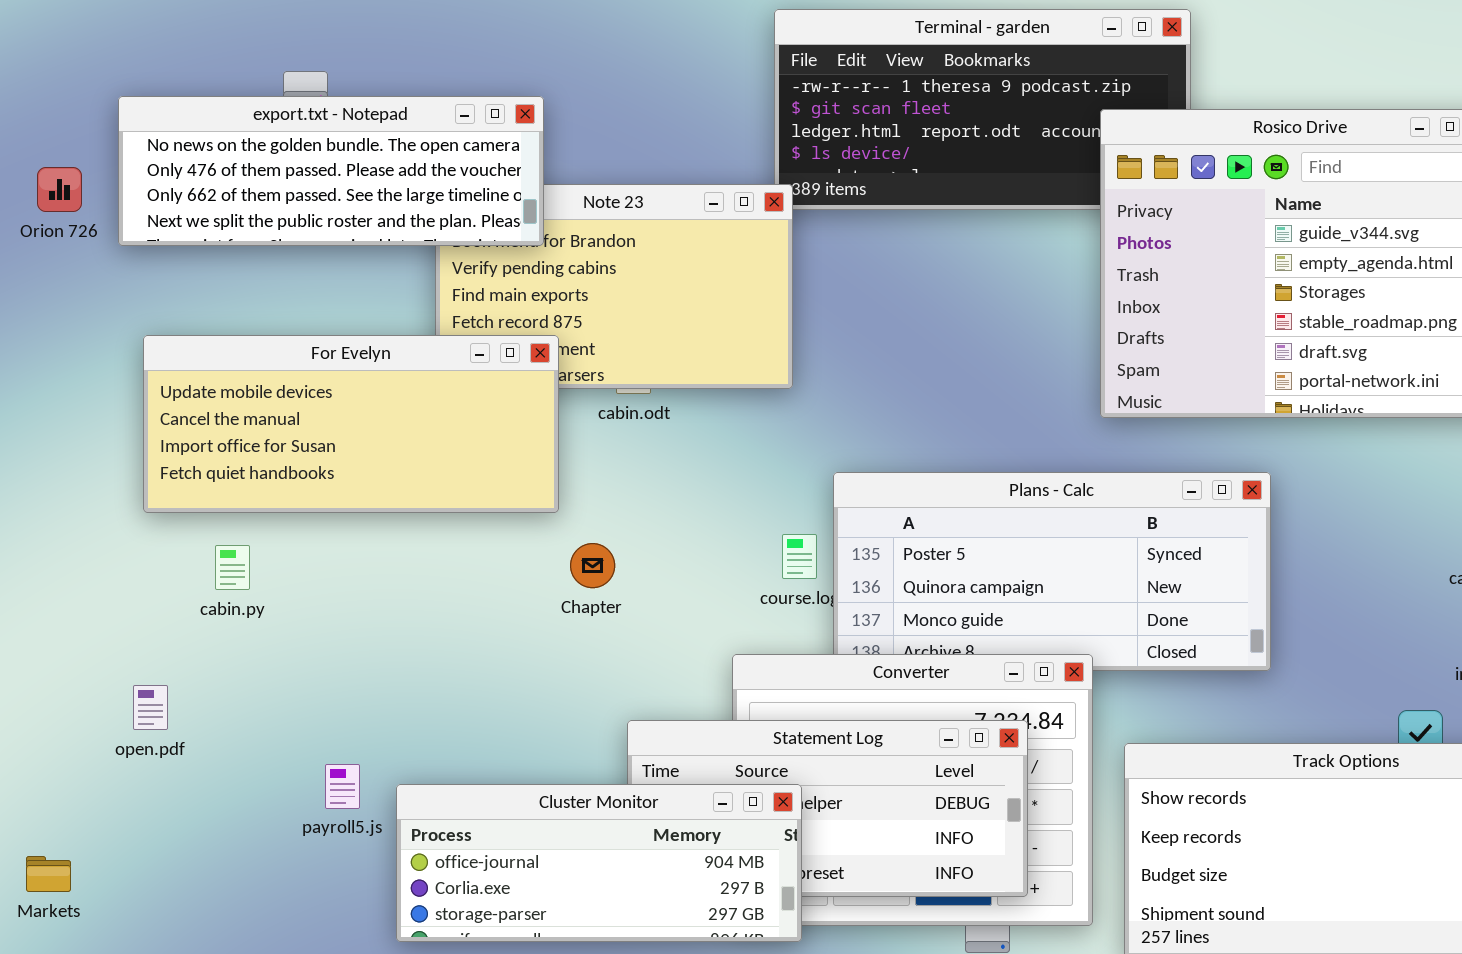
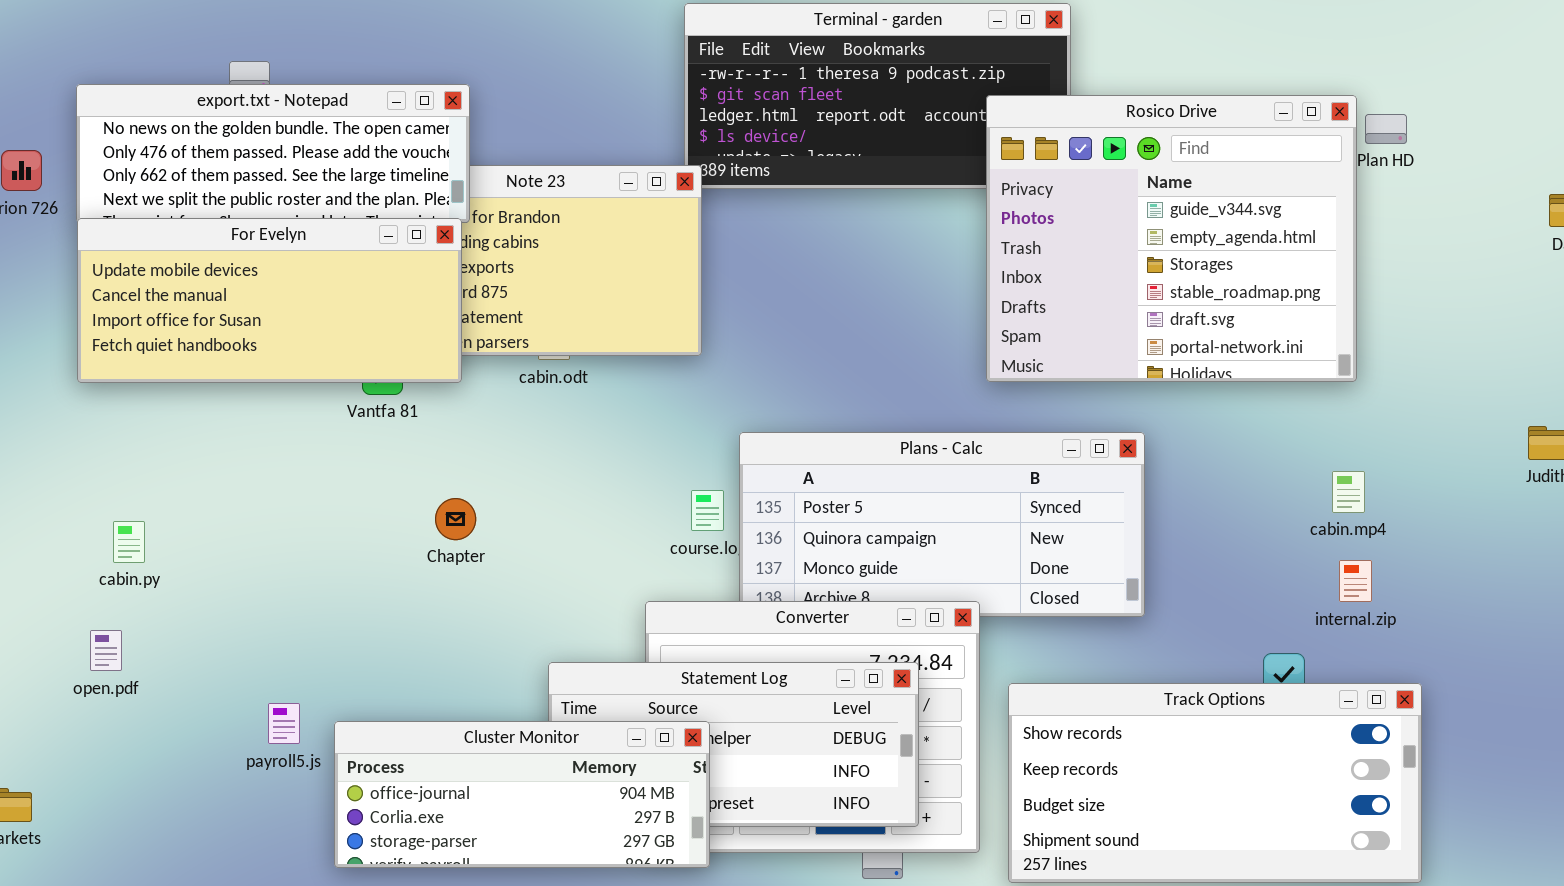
For Evelyn: [143,335,559,513] -> [77,218,462,383], moved
Chapter: [570,543,615,588] -> [435,498,476,540], moved
cabin.py: [215,545,250,590] -> [113,521,145,563], moved

